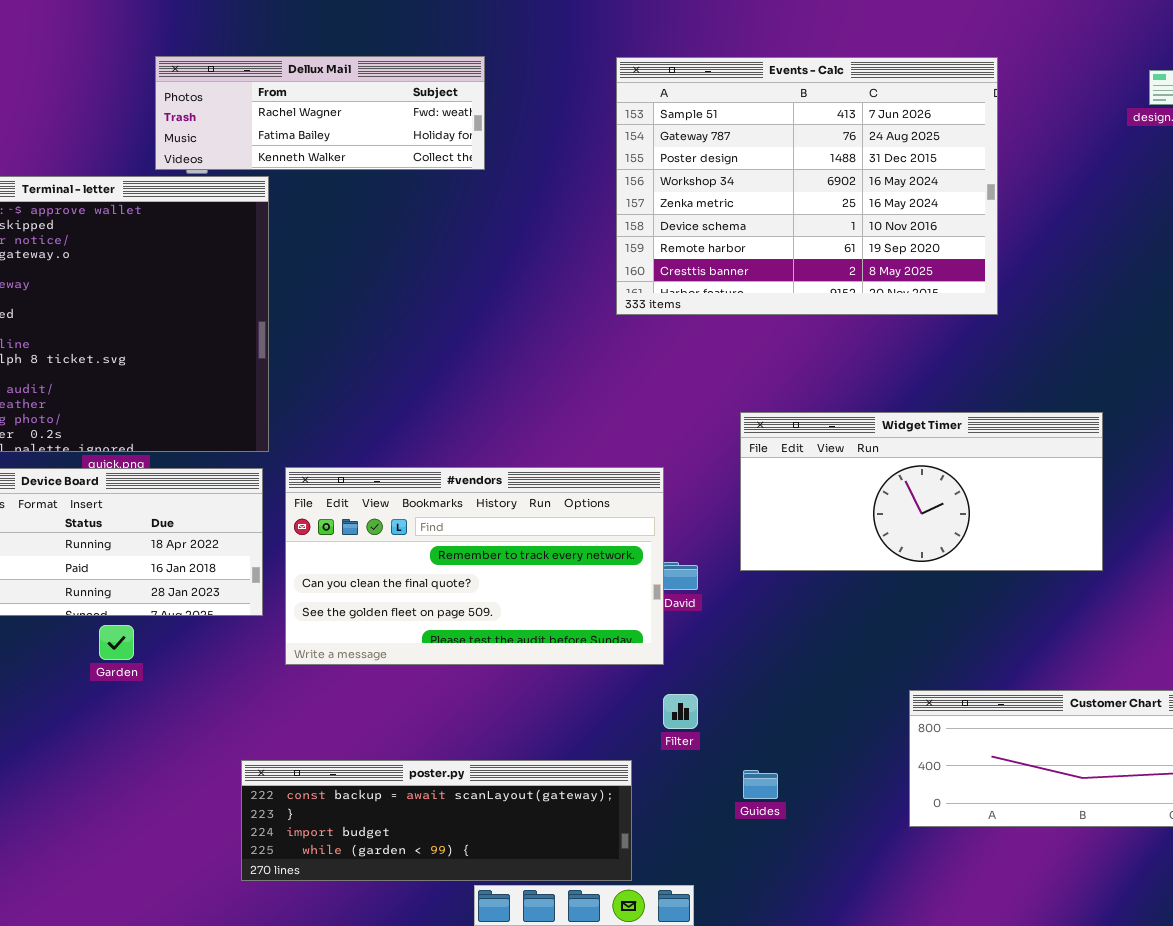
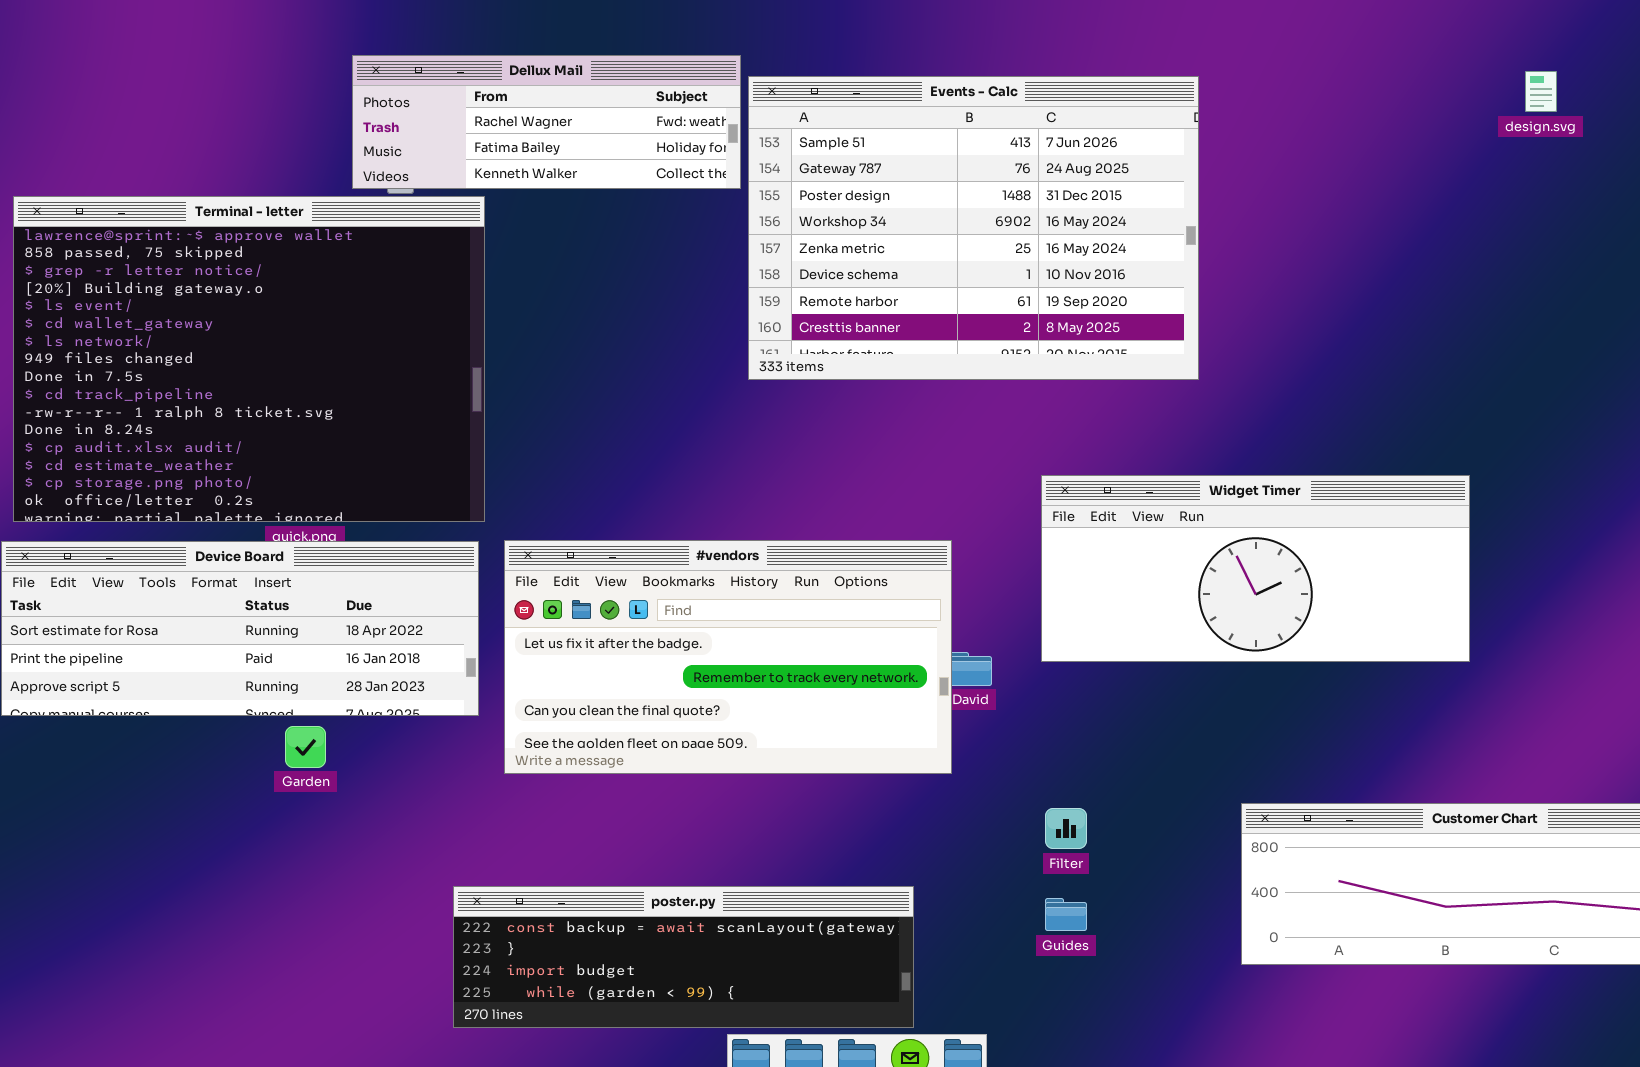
Events - Calc: [616,57,998,315] -> [748,76,1199,380], moved
#vendors: [285,467,664,665] -> [504,540,952,774], scrolled up 1 row
Filter: [663,694,698,729] -> [1045,808,1087,849], moved

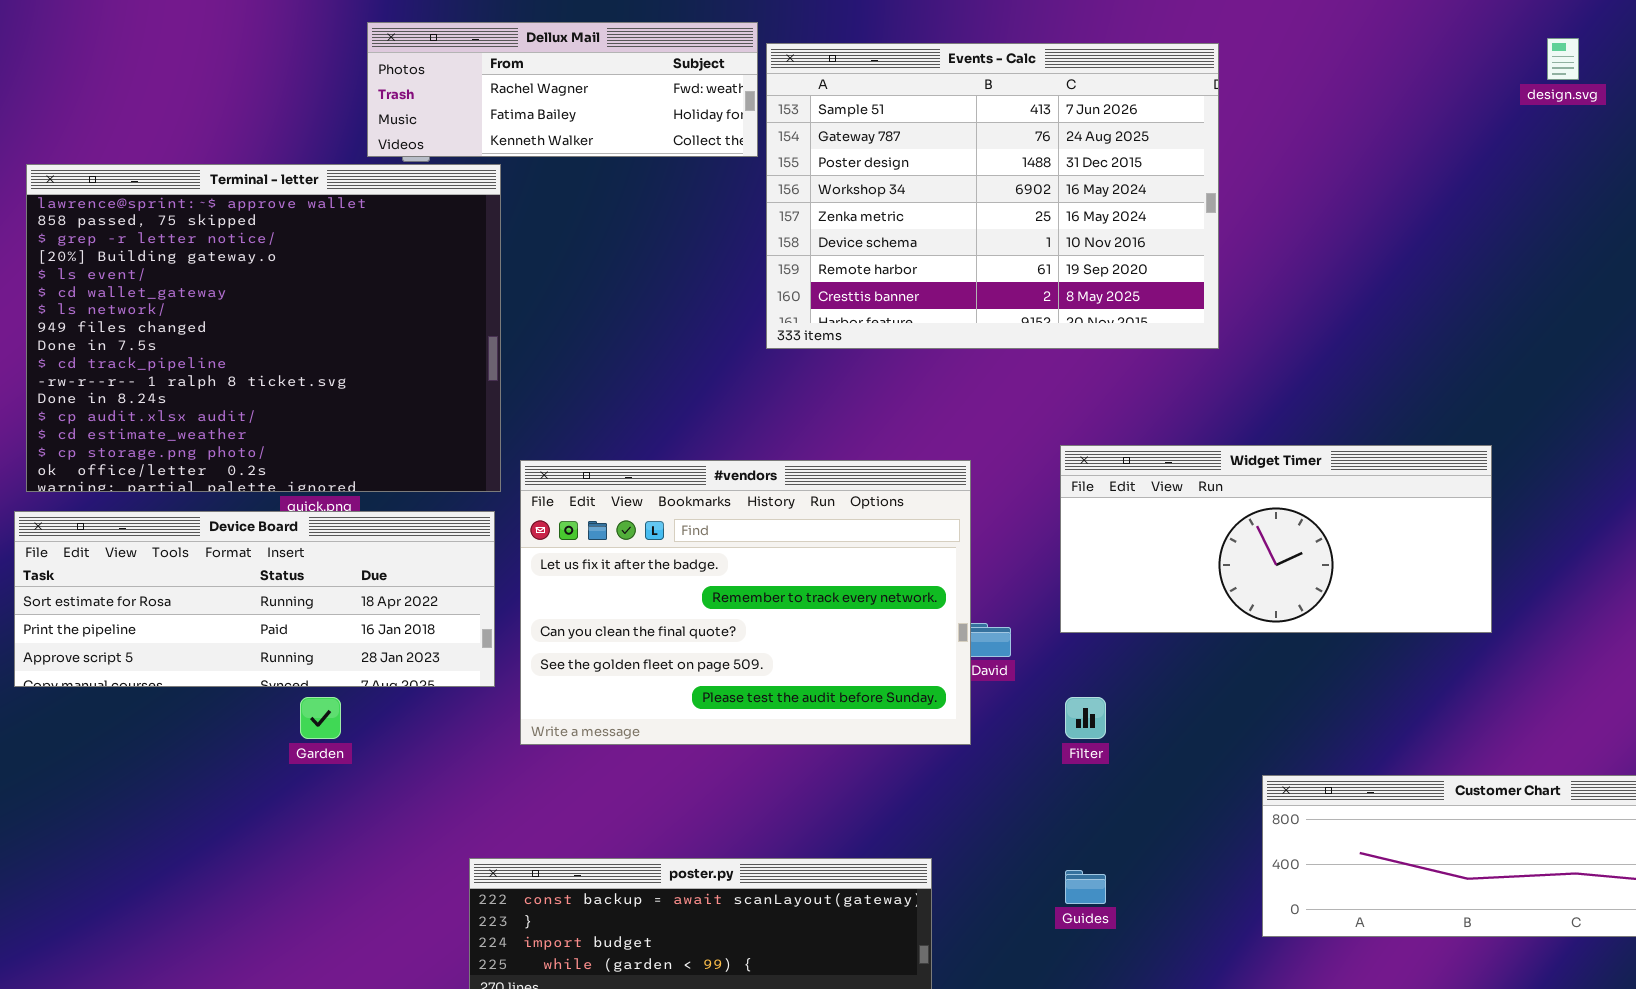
#vendors: [504,540,952,774] -> [520,460,971,745], resized
Filter: [1045,808,1087,849] -> [1065,697,1106,739], moved

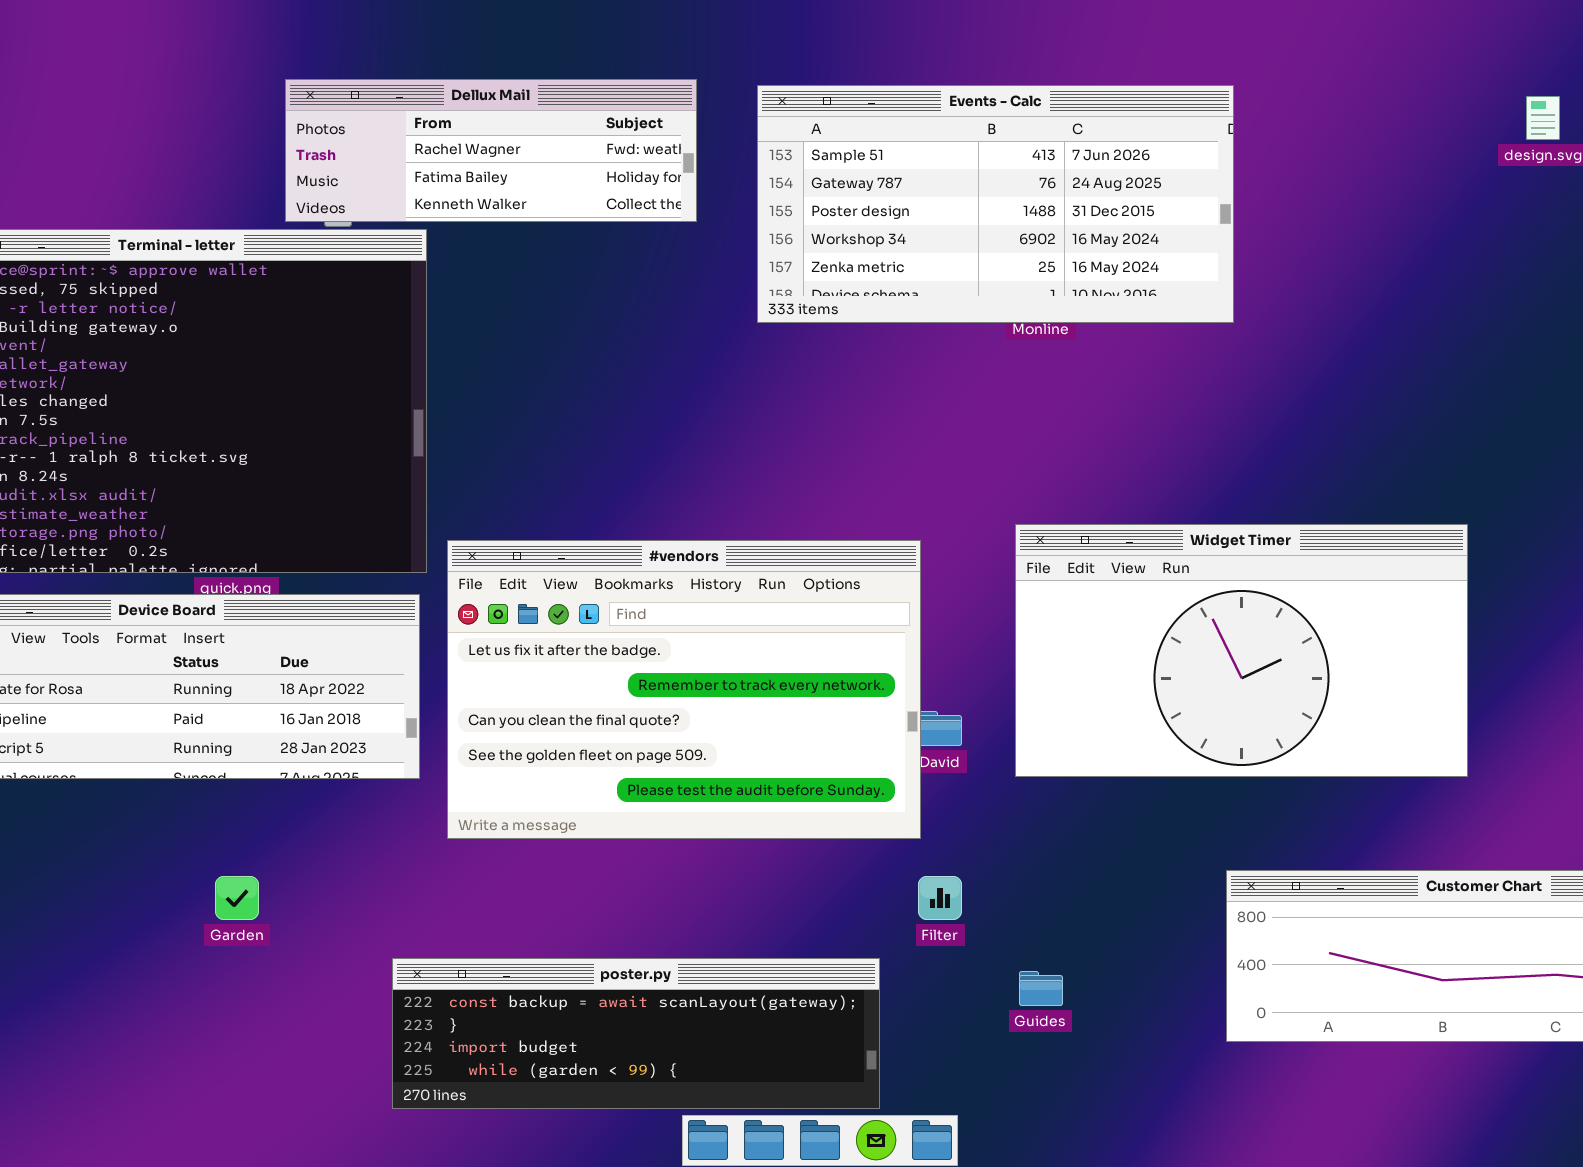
Events - Calc: [766,43,1219,349] -> [757,85,1234,323], moved, resized
Widget Timer: [1060,445,1492,633] -> [1015,524,1468,777], resized
Garden: [300,697,341,739] -> [215,876,259,920], moved
Filter: [1065,697,1106,739] -> [918,876,962,920], moved

